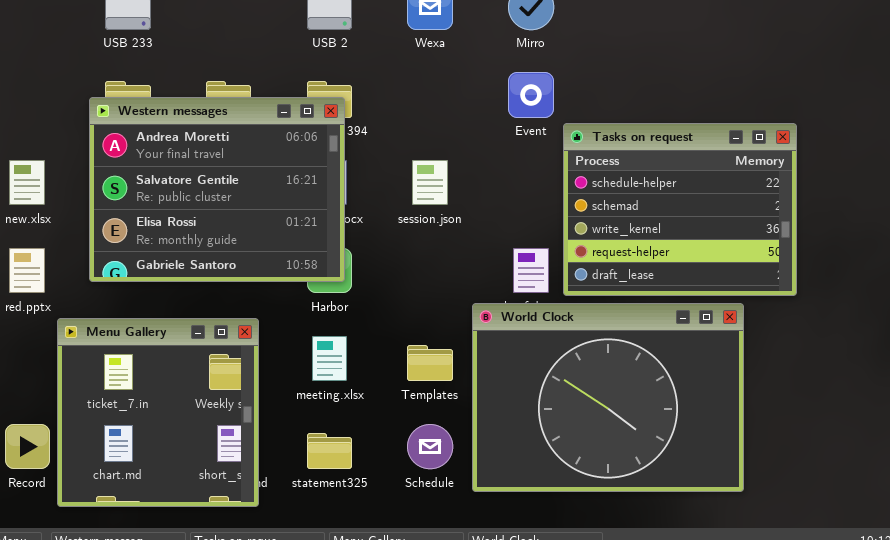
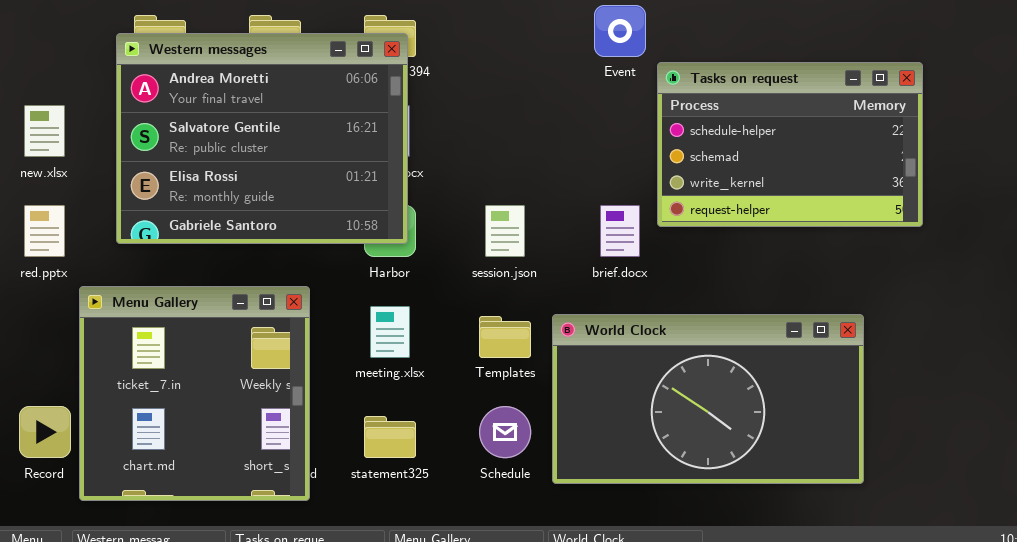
Tasks on request: [563,123,797,296] -> [657,62,923,227], resized
session.json: [412,160,448,205] -> [485,205,525,257], moved
World Clock: [472,303,744,492] -> [552,314,864,484], resized

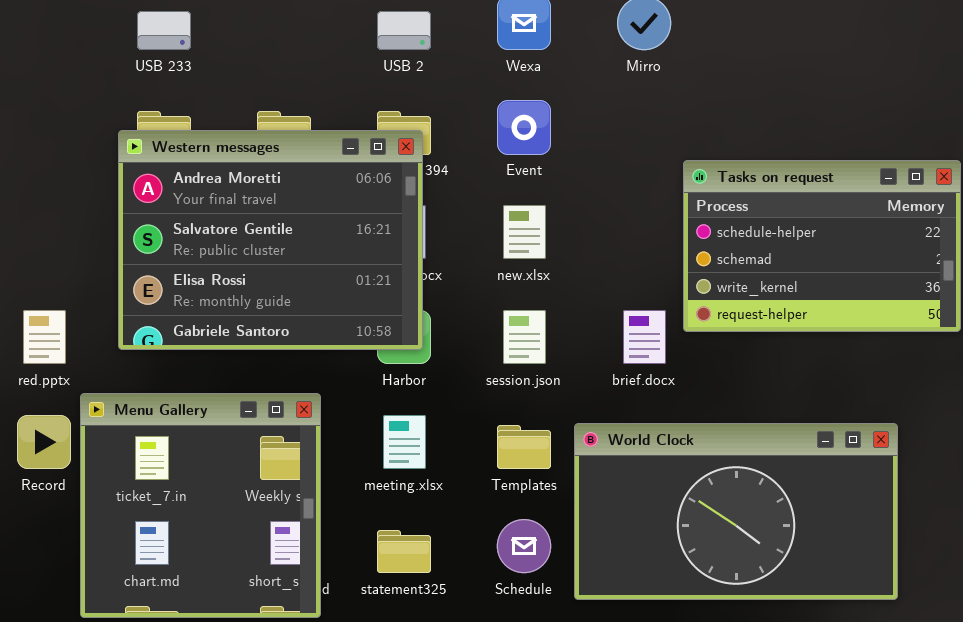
Event: [594,5,646,57] -> [497,100,551,155], moved
new.xlsx: [24,105,65,157] -> [503,205,546,259], moved
Record: [19,406,71,458] -> [17,415,71,469], moved

